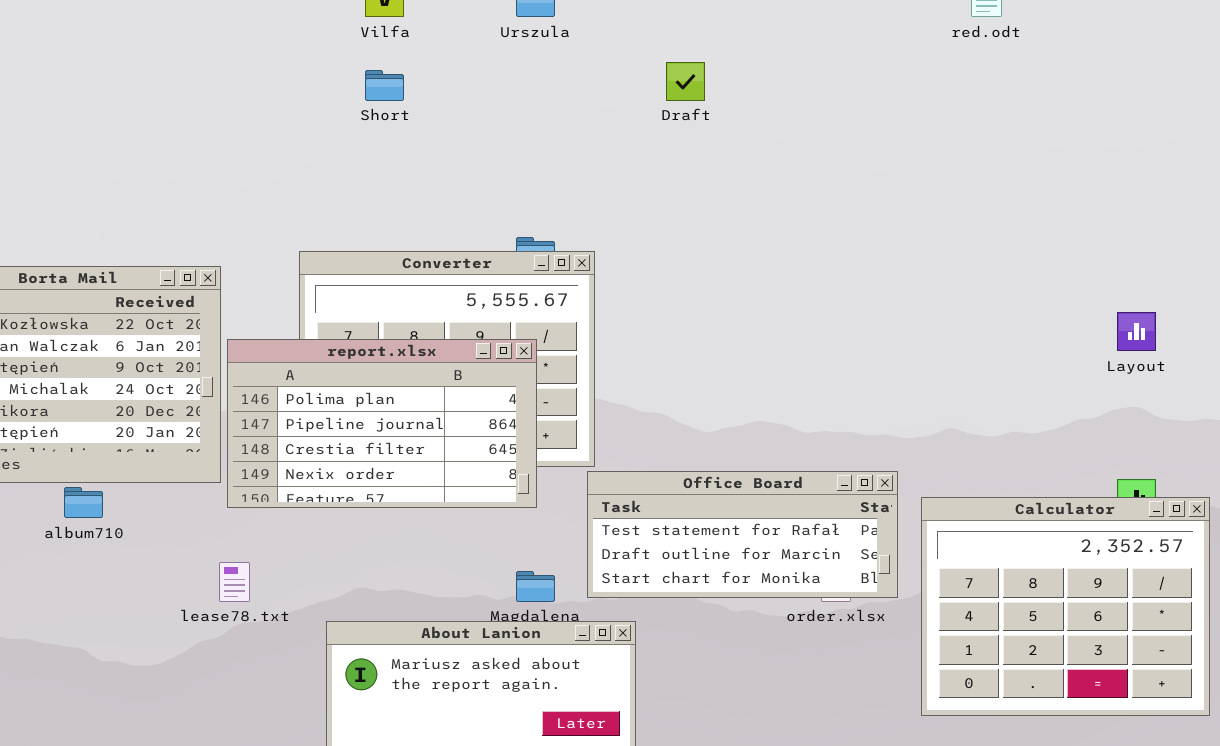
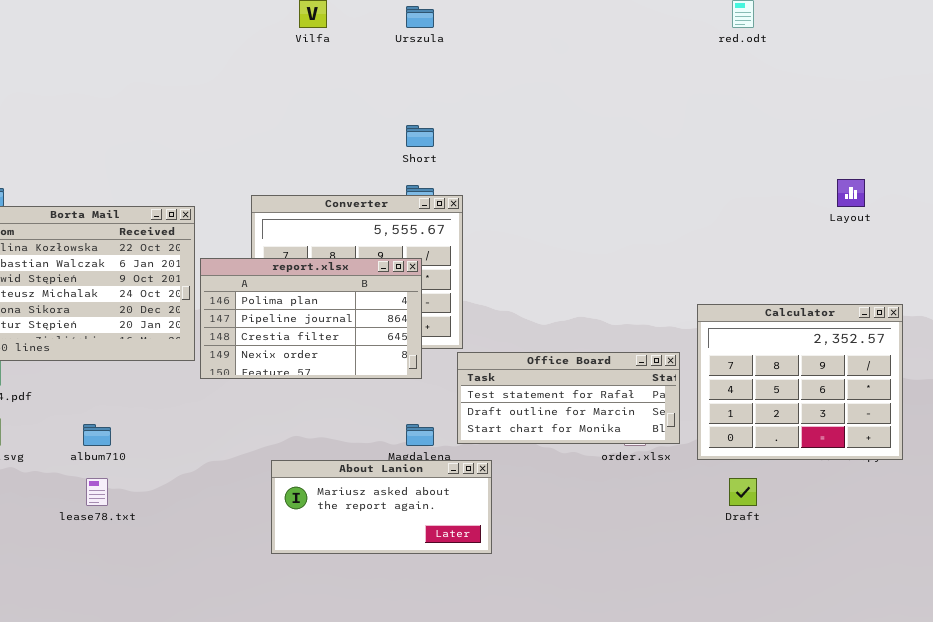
Draft: [666,62,705,101] -> [729,478,757,506], moved
Short: [365,70,404,101] -> [406,125,434,147], moved
Layout: [1117,312,1156,351] -> [837,179,865,207], moved
album710: [64,487,103,518] -> [83,424,111,446], moved
Calculator: [921,497,1210,716] -> [697,304,903,460], moved
lease78.txt: [219,562,250,602] -> [86,478,108,506], moved

